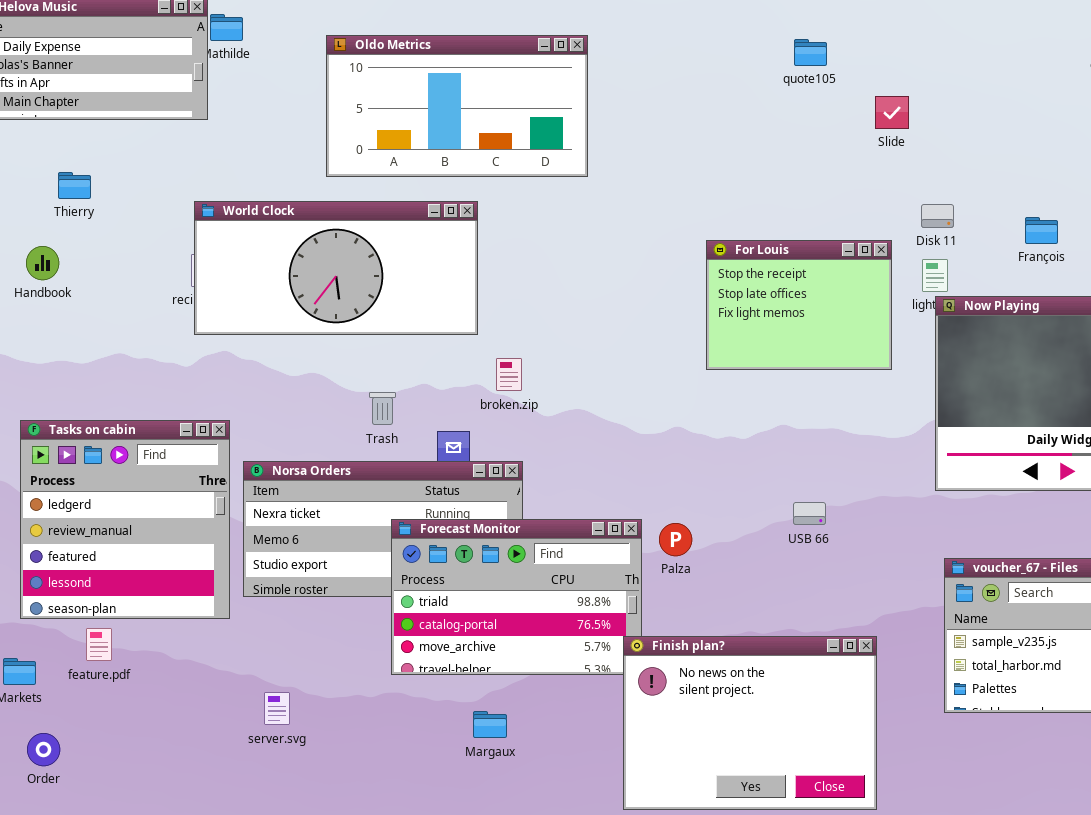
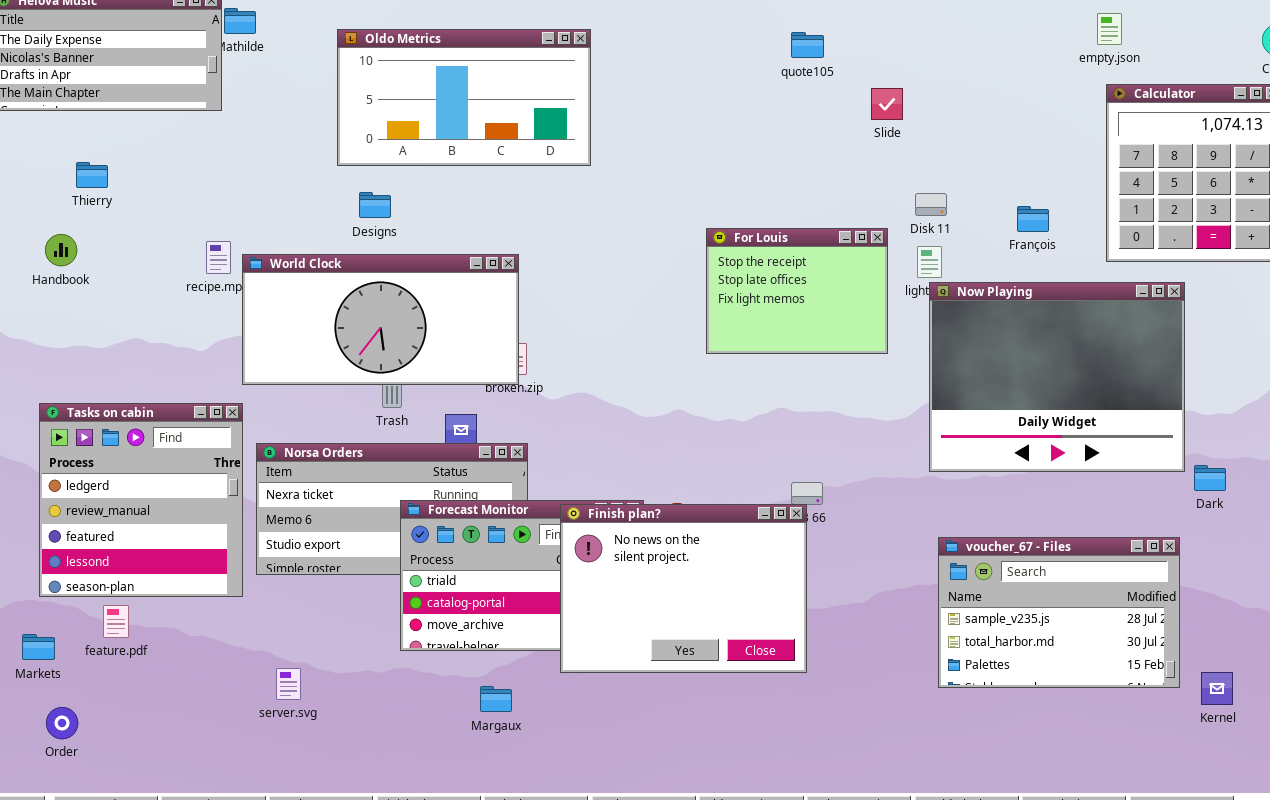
World Clock: [194,201,478,335] -> [242,254,519,385], moved
Finish plan?: [623,636,877,810] -> [560,504,807,673], moved

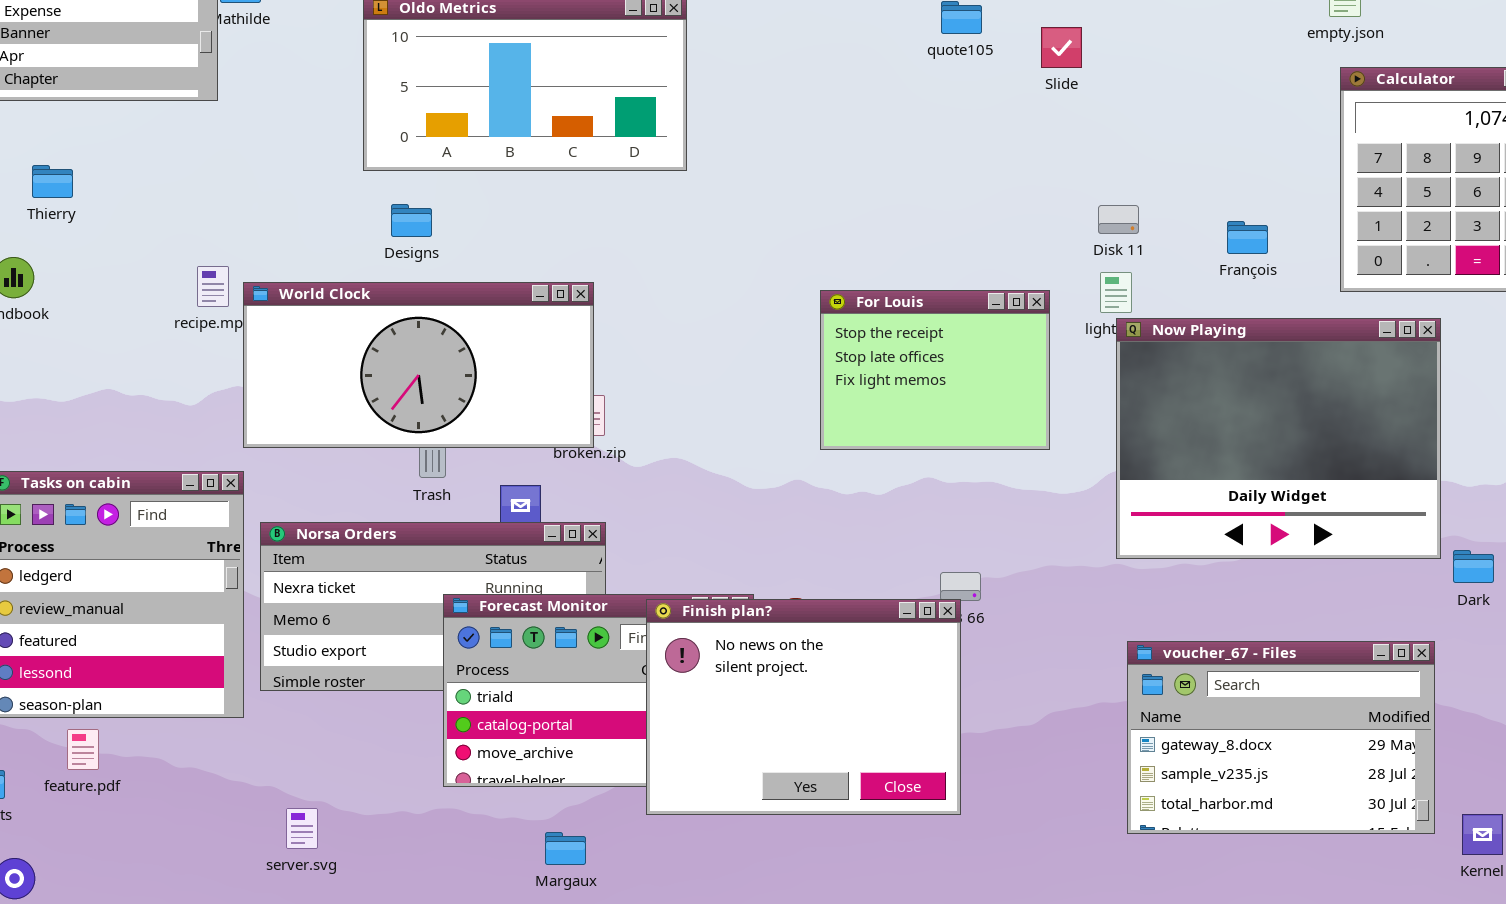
Slide: [871,88,903,120] -> [1041,27,1082,68], moved
For Louis: [706,228,888,354] -> [820,290,1050,450], moved
voucher_67 - Files: [938,537,1180,688] -> [1127,641,1435,834], scrolled up 1 row

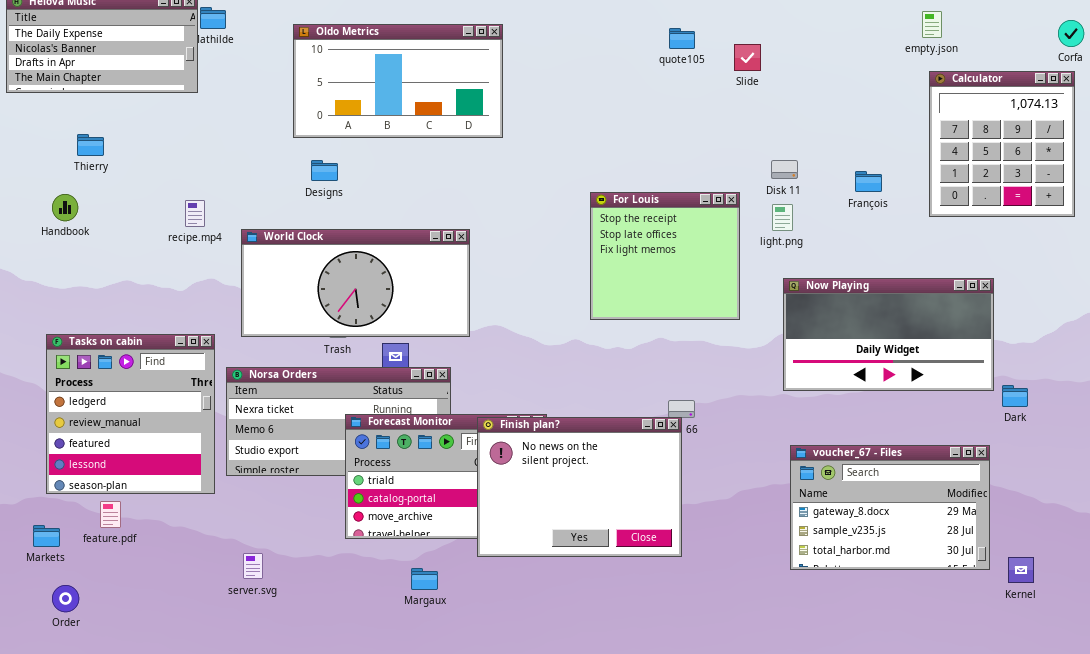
World Clock: [243,282,594,448] -> [241,229,470,337], moved
For Louis: [820,290,1050,450] -> [590,192,740,320], resized
Now Playing: [1116,318,1441,559] -> [783,278,994,391], resized

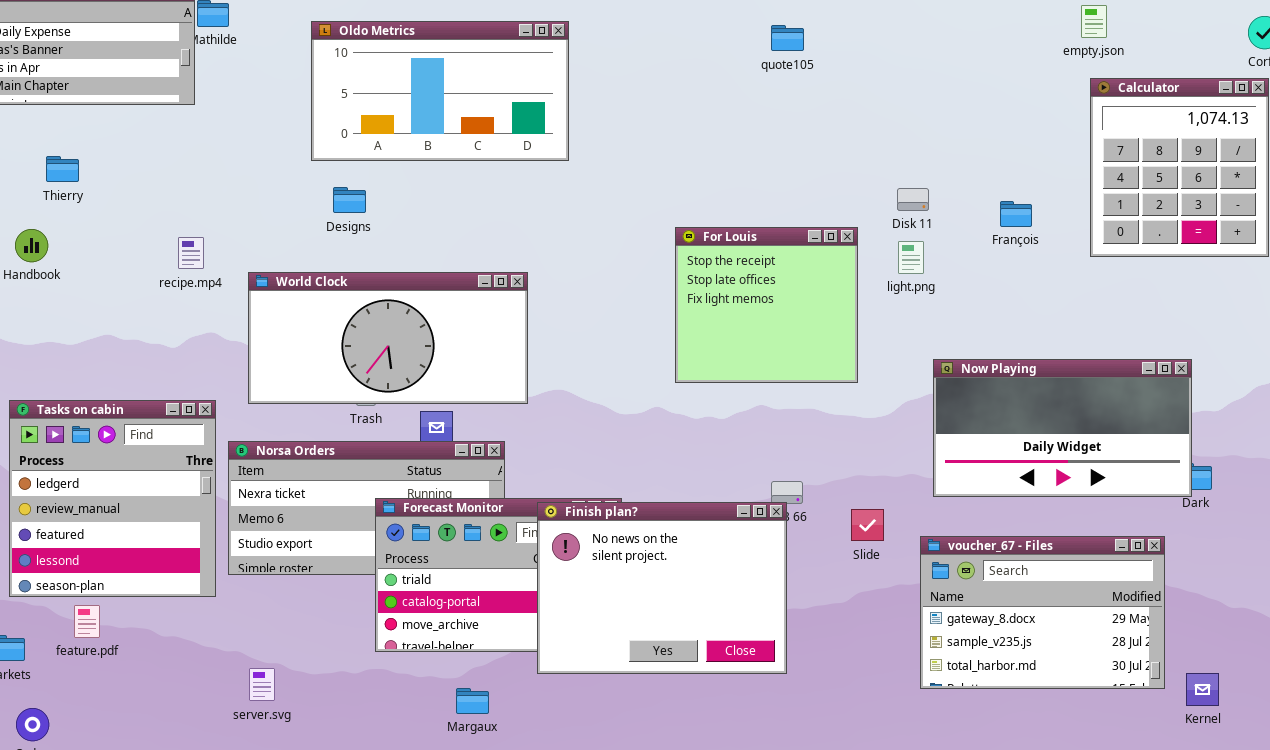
Slide: [734,44,761,71] -> [851,509,884,541], moved
Now Playing: [783,278,994,391] -> [933,359,1192,497], moved

